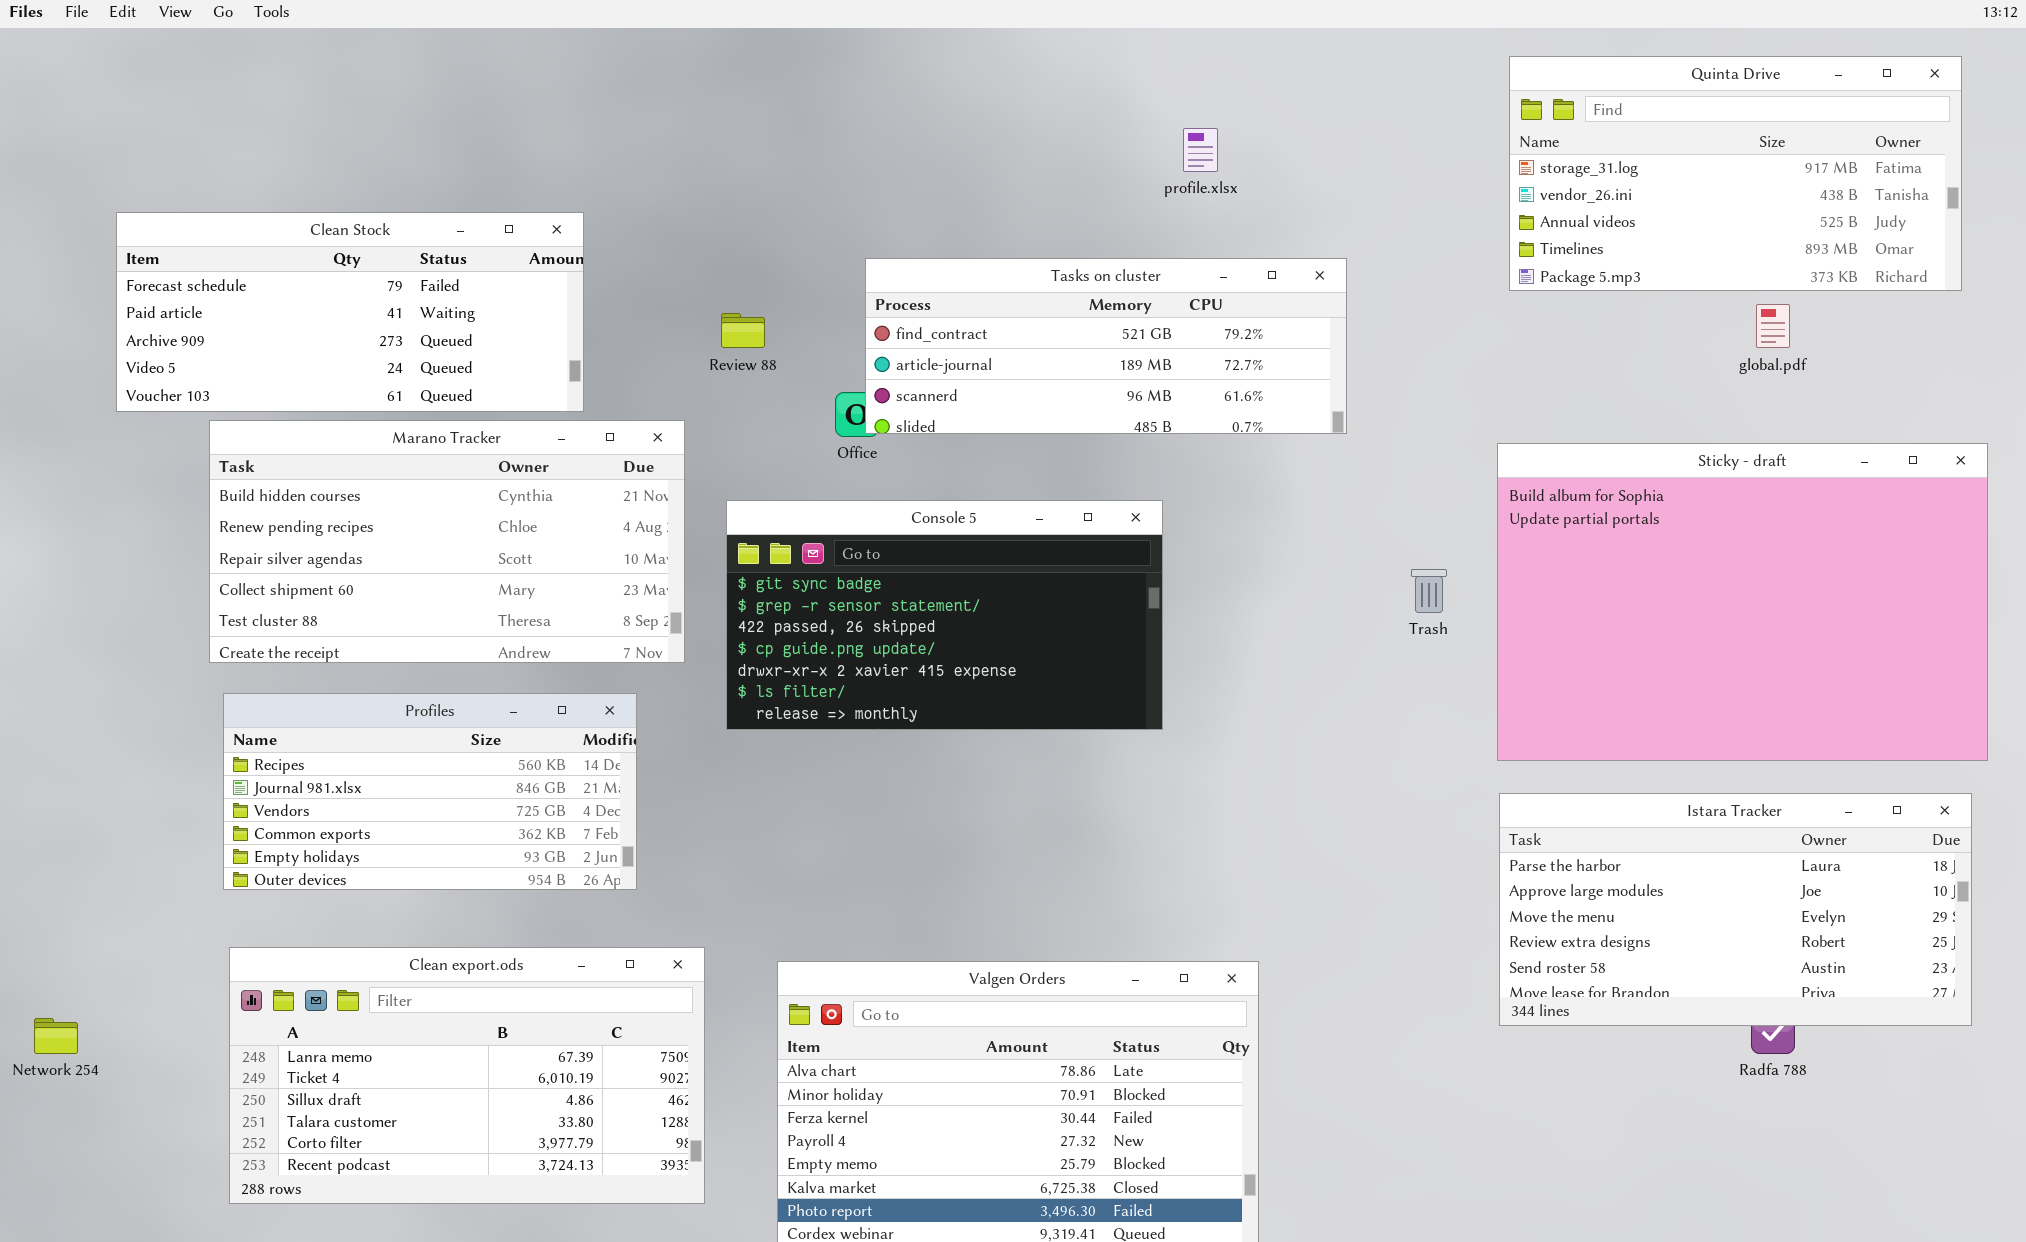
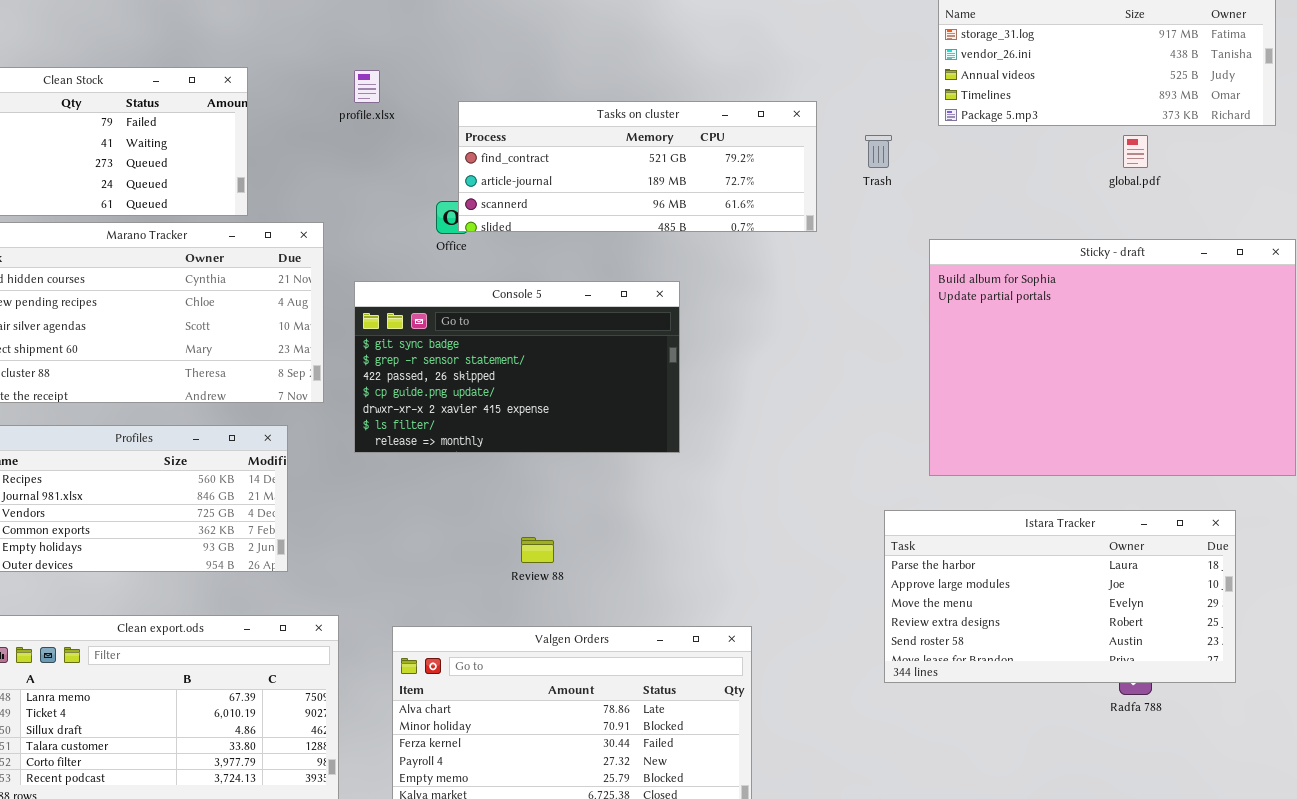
profile.xlsx: [1183,128,1218,172] -> [354,70,380,103], moved
Review 88: [721,313,765,348] -> [521,537,554,563], moved
Trash: [1411,569,1447,613] -> [865,135,892,168], moved
Istara Tracker: [1499,793,1972,1026] -> [884,510,1236,683], moved

